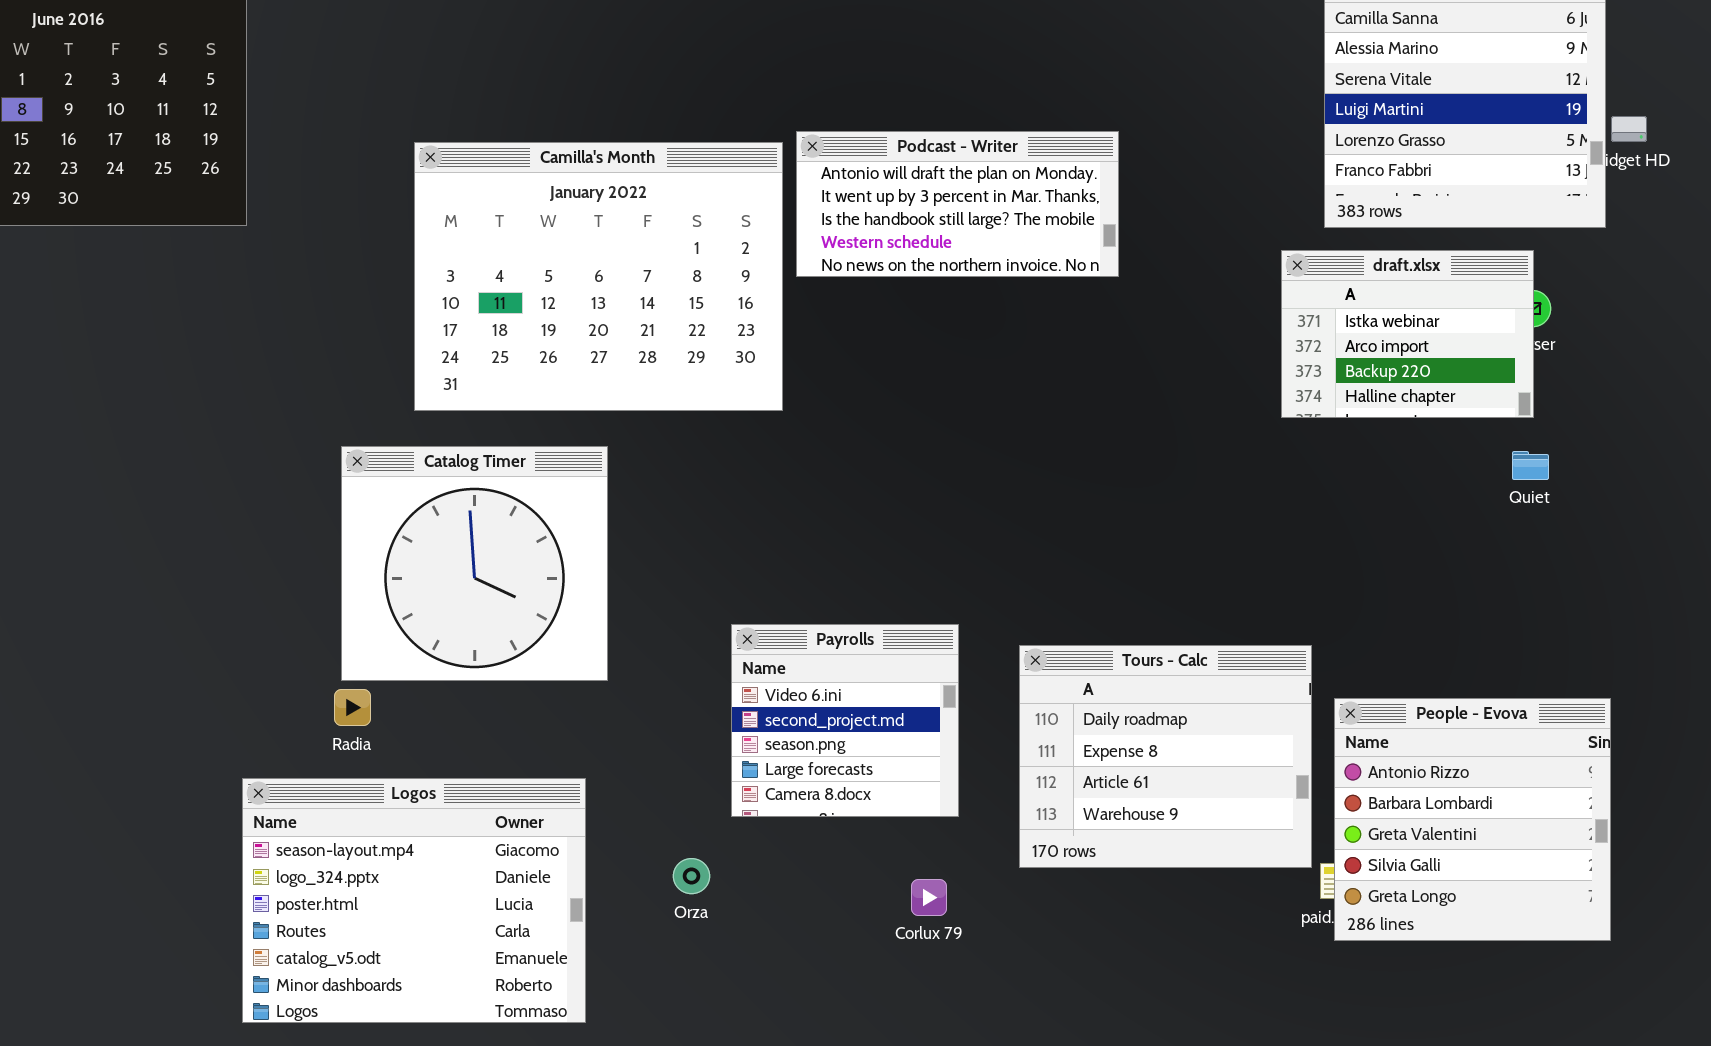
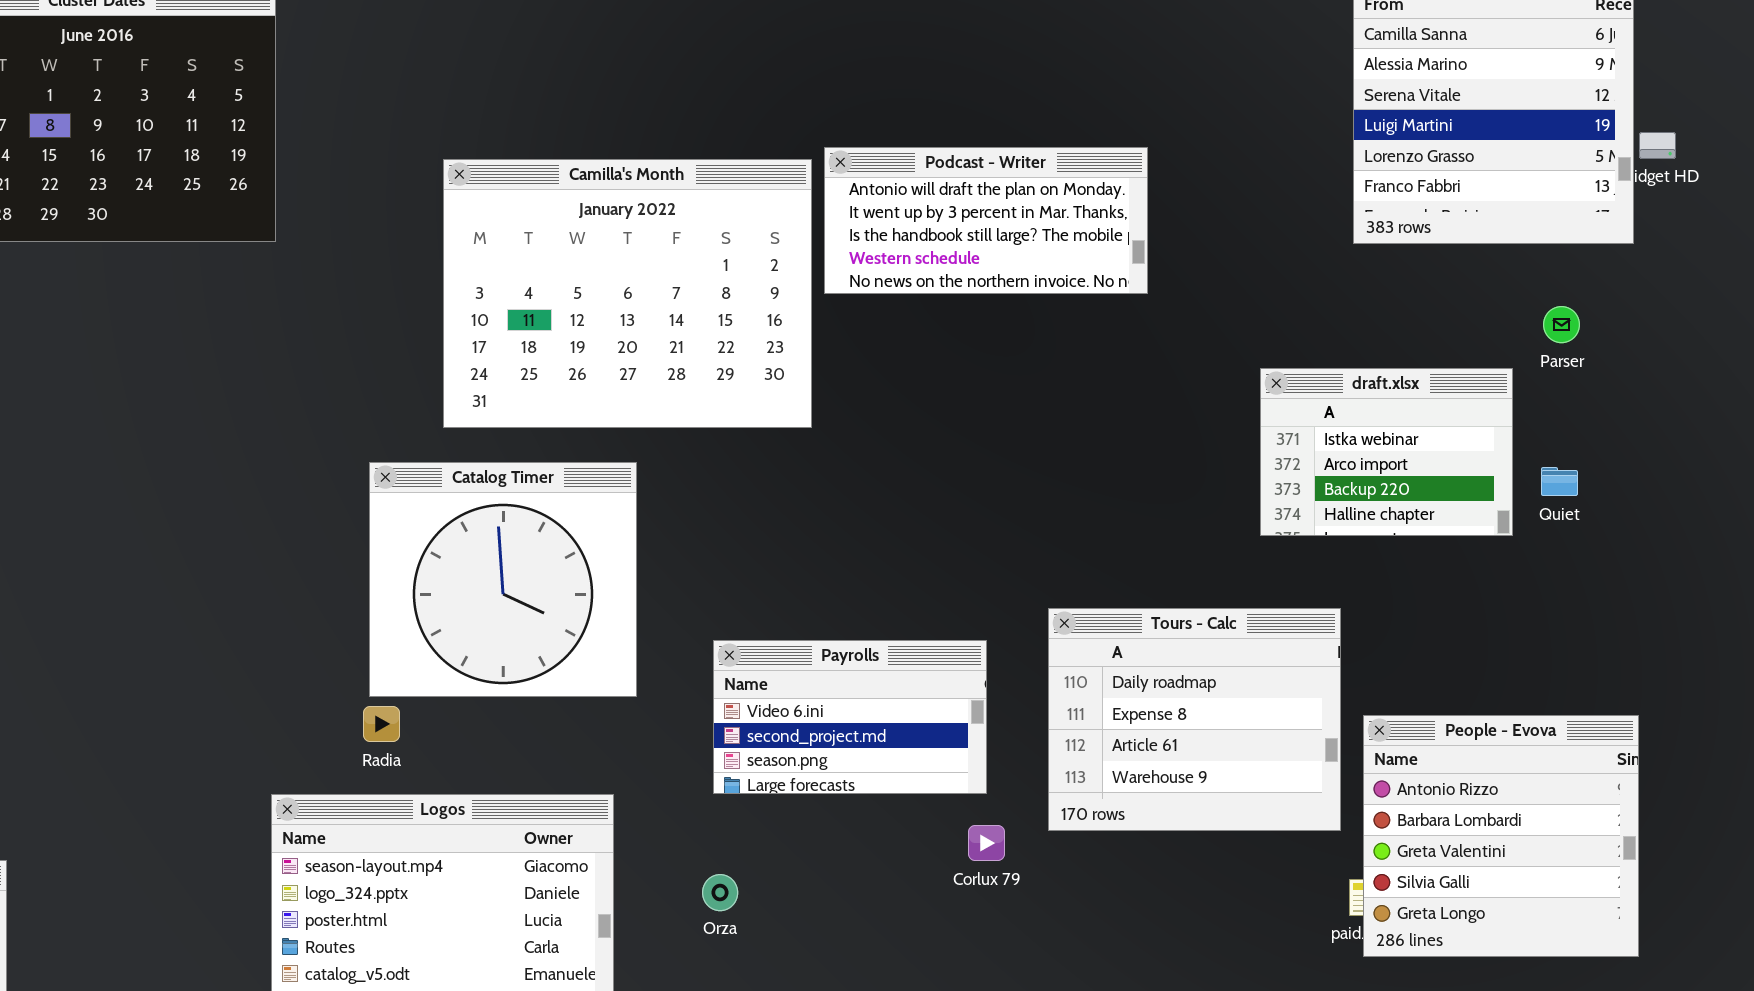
draft.xlsx: [1281,250,1534,418] -> [1260,368,1513,536], moved
Payrolls: [731,624,959,817] -> [713,640,987,794], resized
Tours - Calc: [1019,645,1312,868] -> [1048,608,1341,831], moved
Corlux 79: [911,879,947,916] -> [968,825,1005,861], moved

